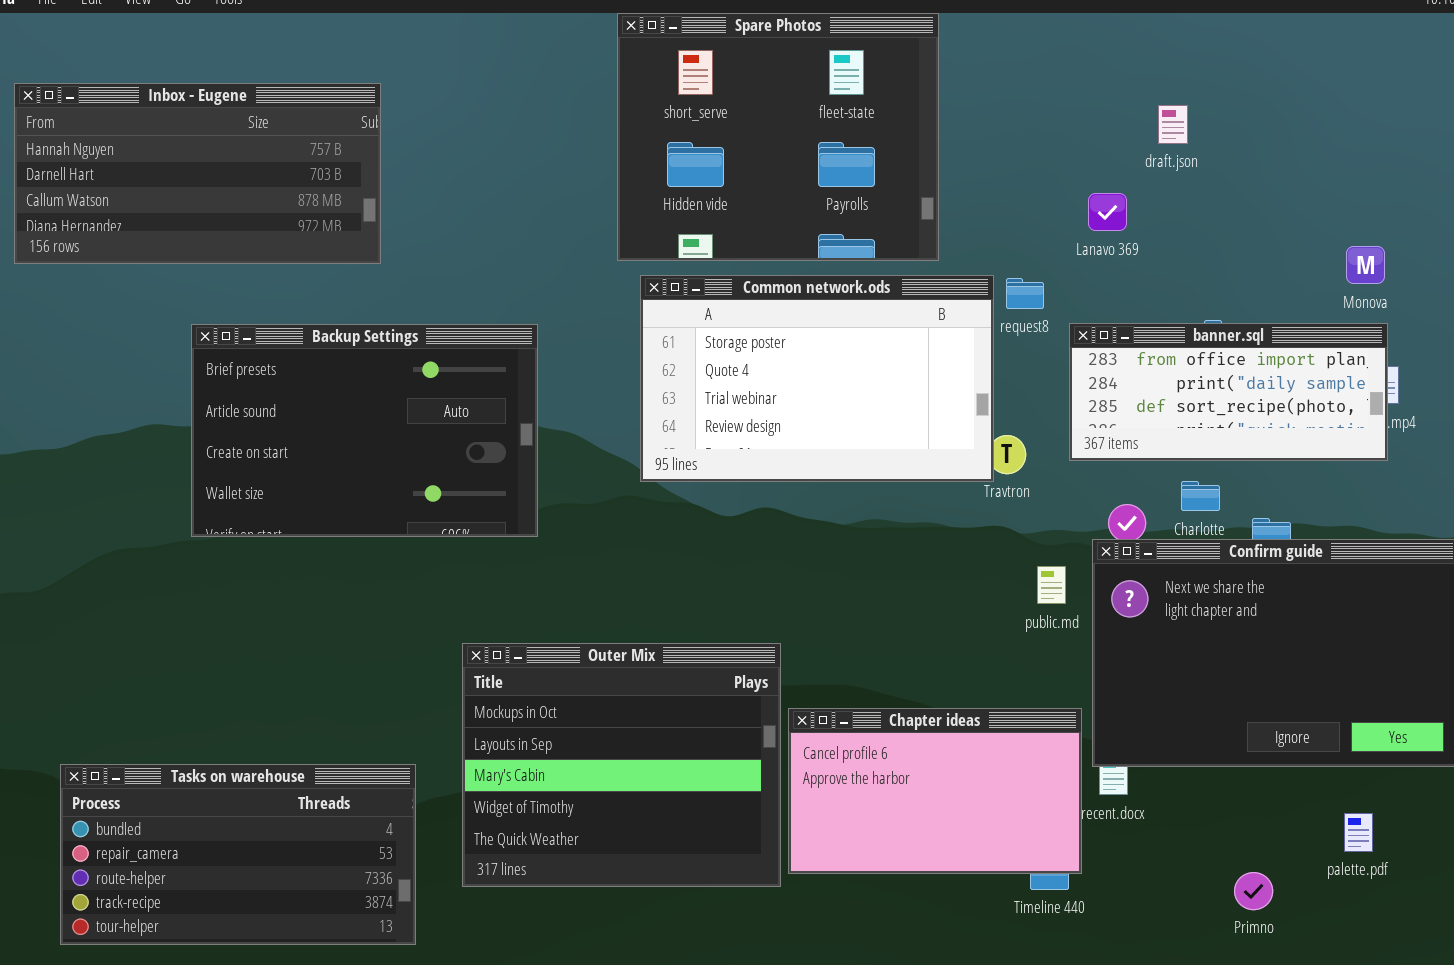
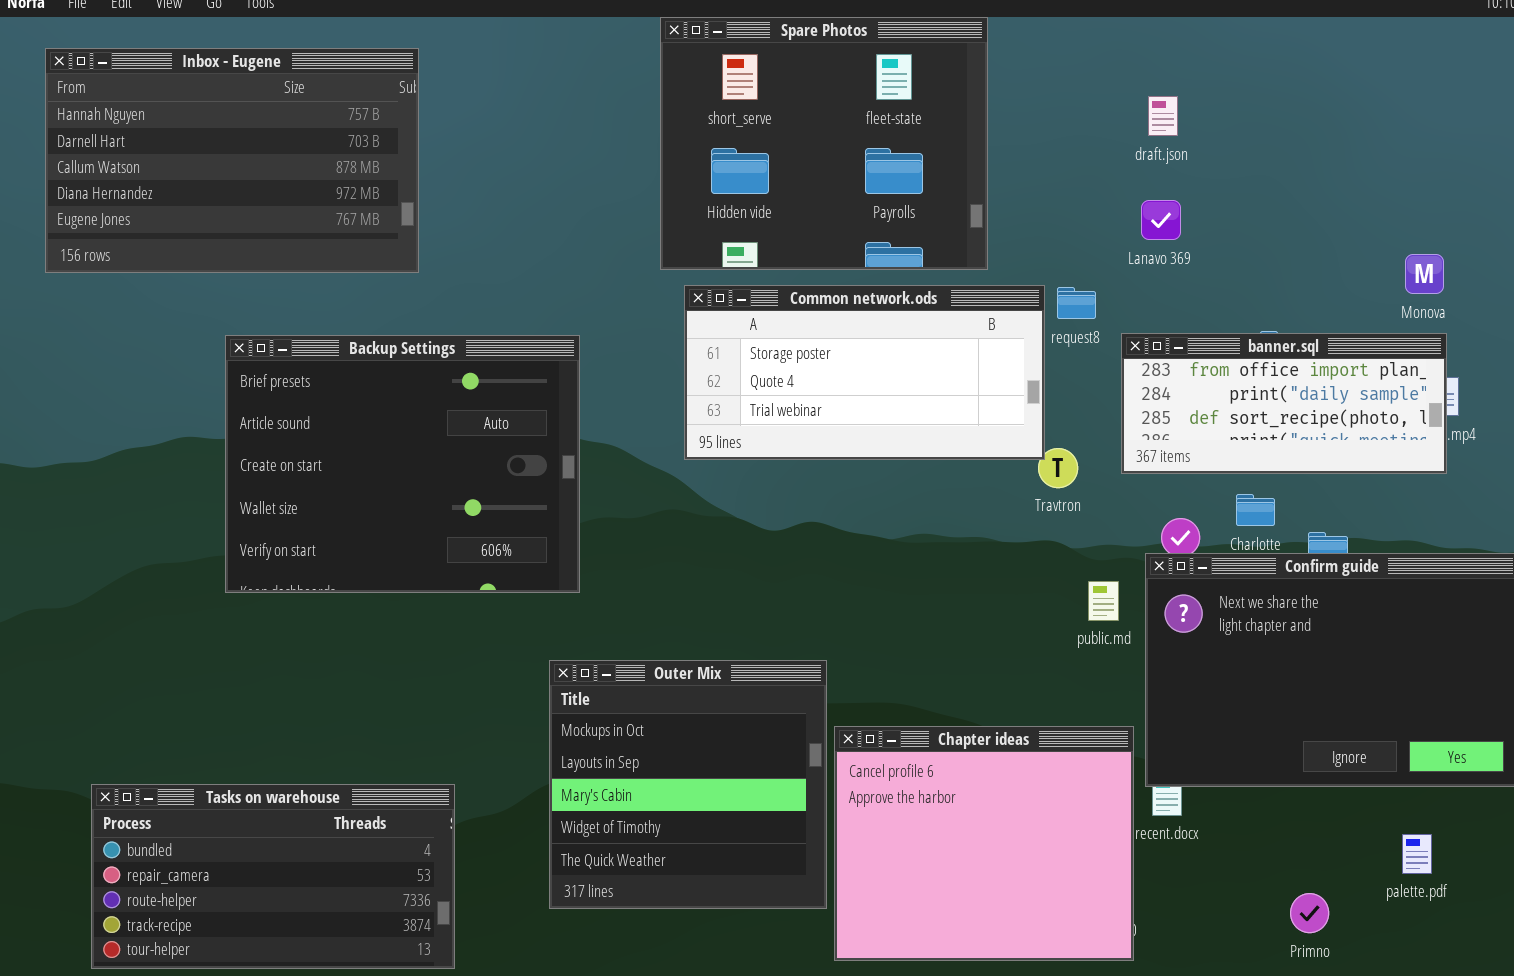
Inbox - Eugene: [14,83,381,264] -> [45,48,419,273], resized
draft.json: [1158,105,1188,144] -> [1148,96,1178,136], moved
Common network.ods: [640,275,994,482] -> [684,285,1045,460], resized
Backup Settings: [191,324,538,537] -> [225,335,580,593], resized
Outer Mix: [462,643,781,887] -> [549,660,827,909], resized
Chapter ideas: [788,708,1082,874] -> [834,726,1134,961], resized

